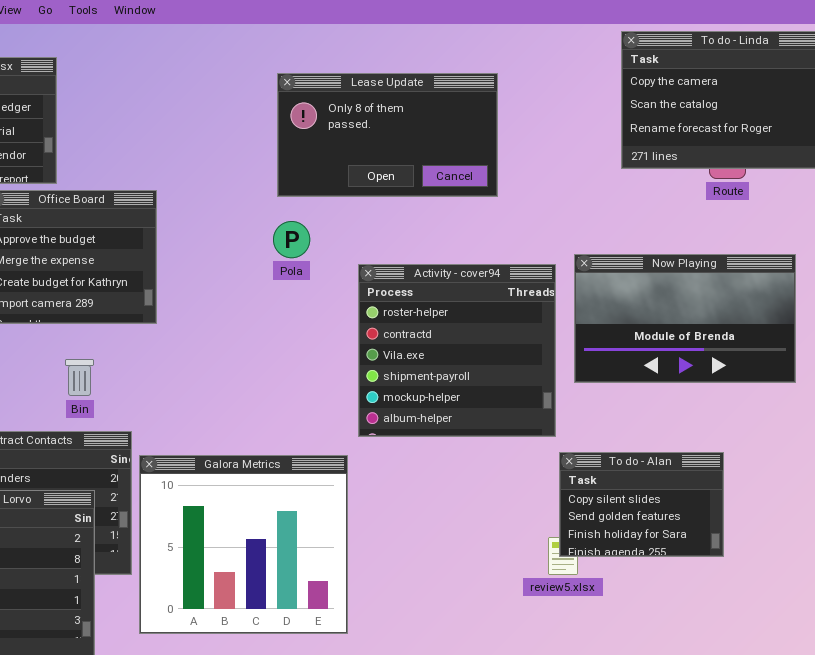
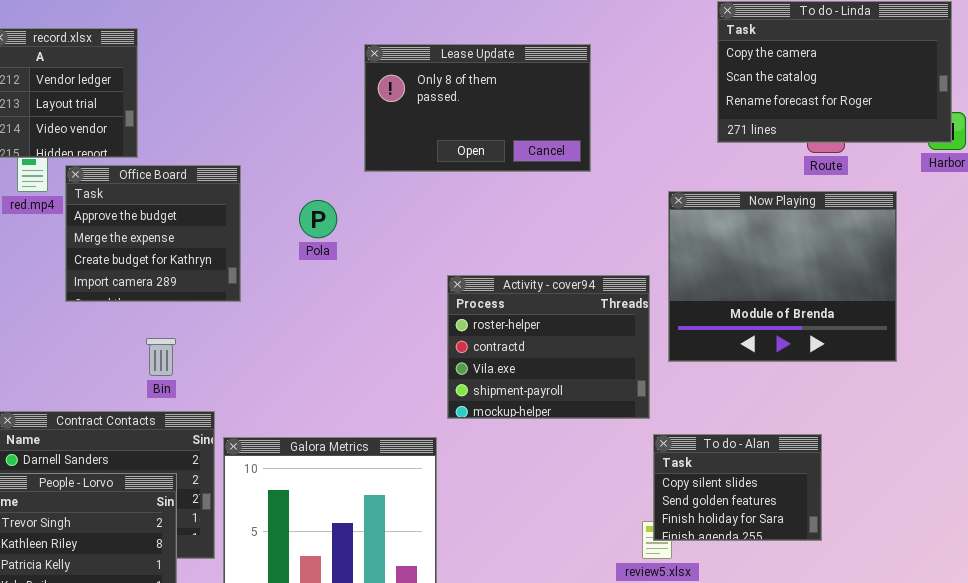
Pola: [273,221,310,258] -> [299,200,337,238], moved
Now Playing: [574,254,796,383] -> [668,191,897,362], resized
Activity - cover94: [358,264,556,437] -> [447,275,650,419], resized

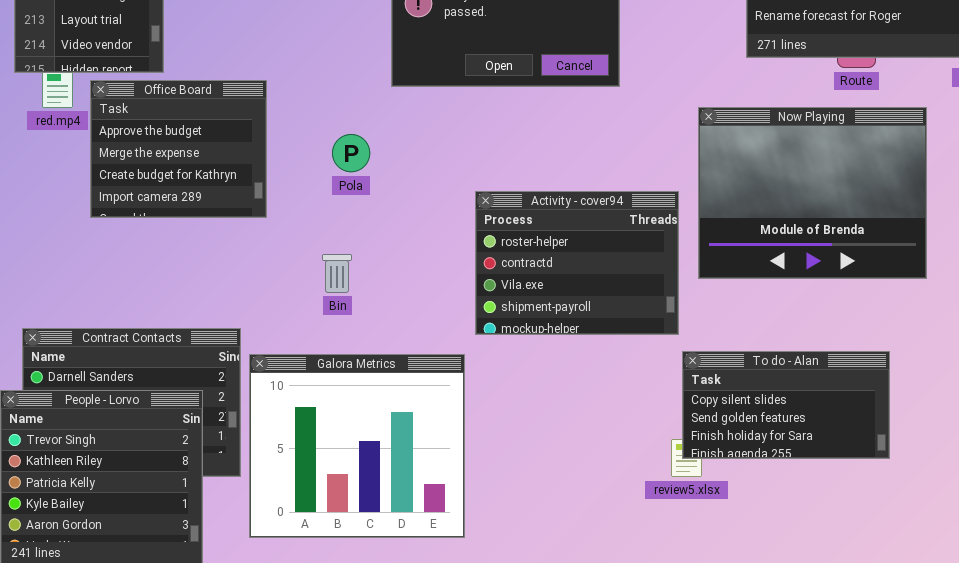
Pola: [299,200,337,238] -> [332,134,370,172], moved
Bin: [146,338,176,376] -> [322,254,352,293], moved
To do - Alan: [653,434,822,541] -> [682,351,890,459], resized

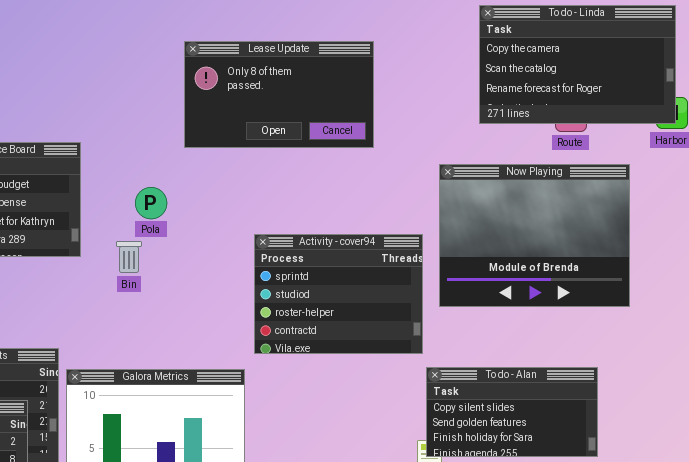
Activity - cover94: [475,191,679,335] -> [254,234,423,354], scrolled up 2 rows
Bin: [322,254,352,293] -> [116,241,142,273], moved

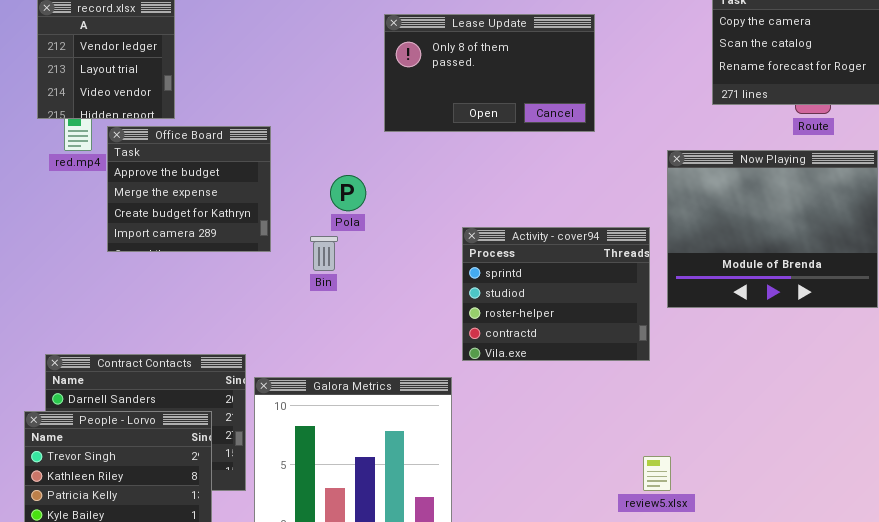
To do - Alan: [426,367,598,457] -> none, closed

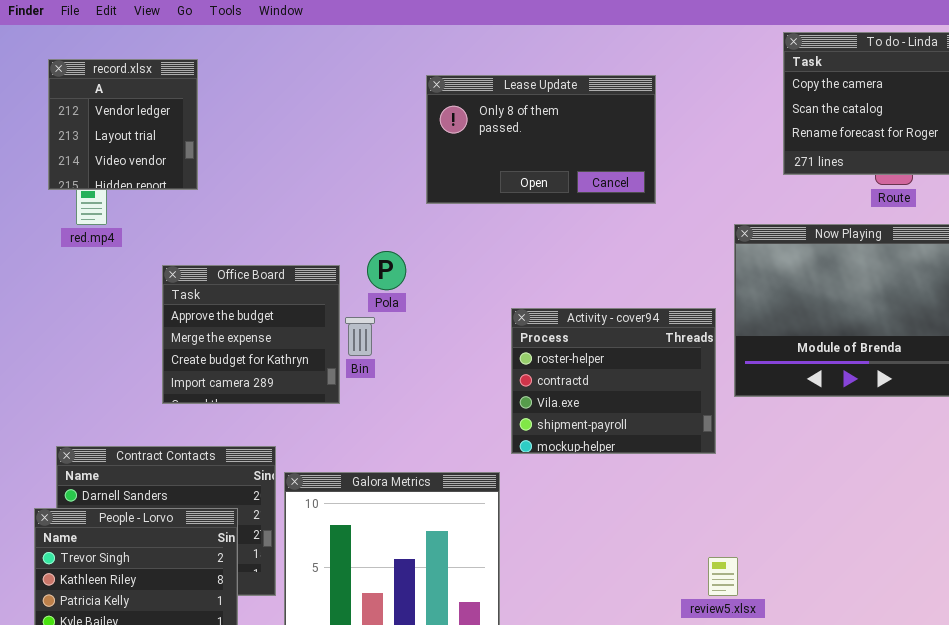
Office Board: [107,126,271,252] -> [162,265,340,404], moved
Activity - cover94: [462,227,650,361] -> [511,308,716,454], scrolled down 2 rows

